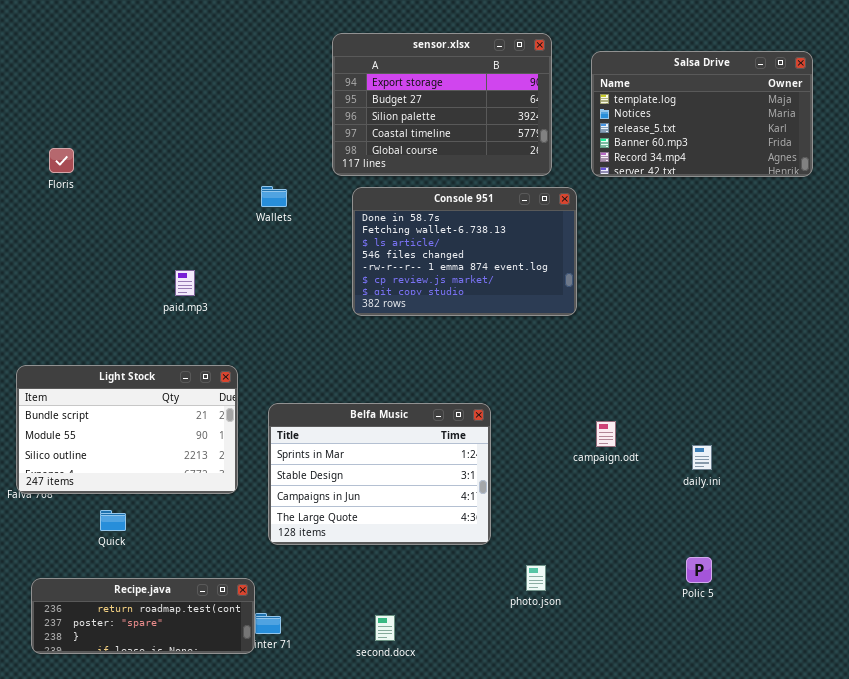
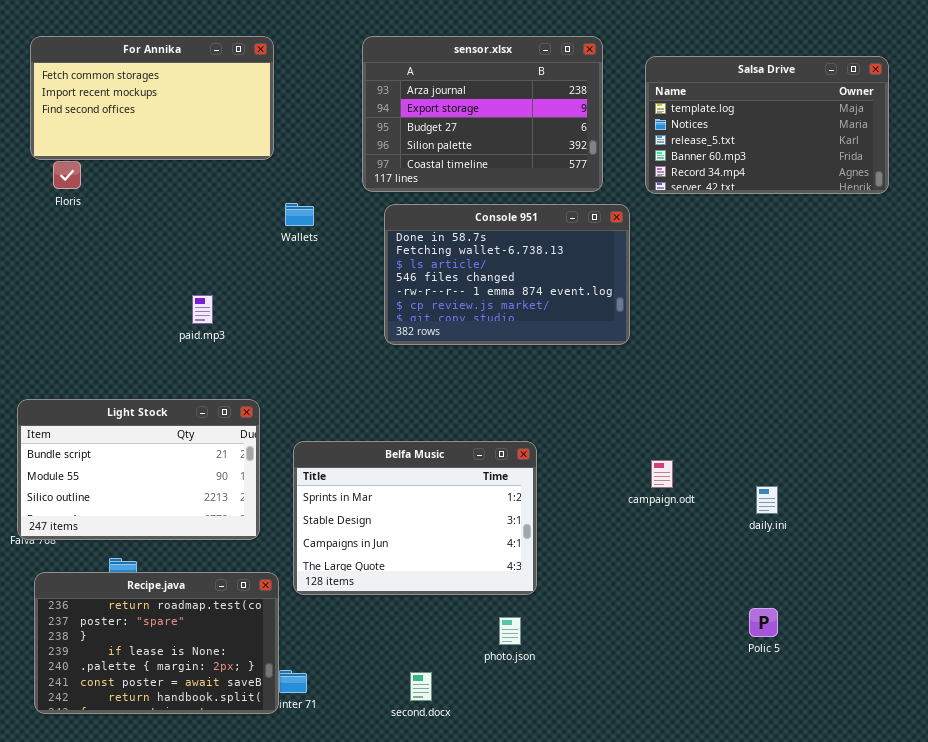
For Annika: none -> [30,36,274,160], opened
sensor.xlsx: [332,33,552,176] -> [362,36,603,192], scrolled up 1 row
photo.json: [526,565,546,591] -> [499,617,521,645], moved
Recipe.java: [31,578,255,654] -> [34,572,279,714], resized

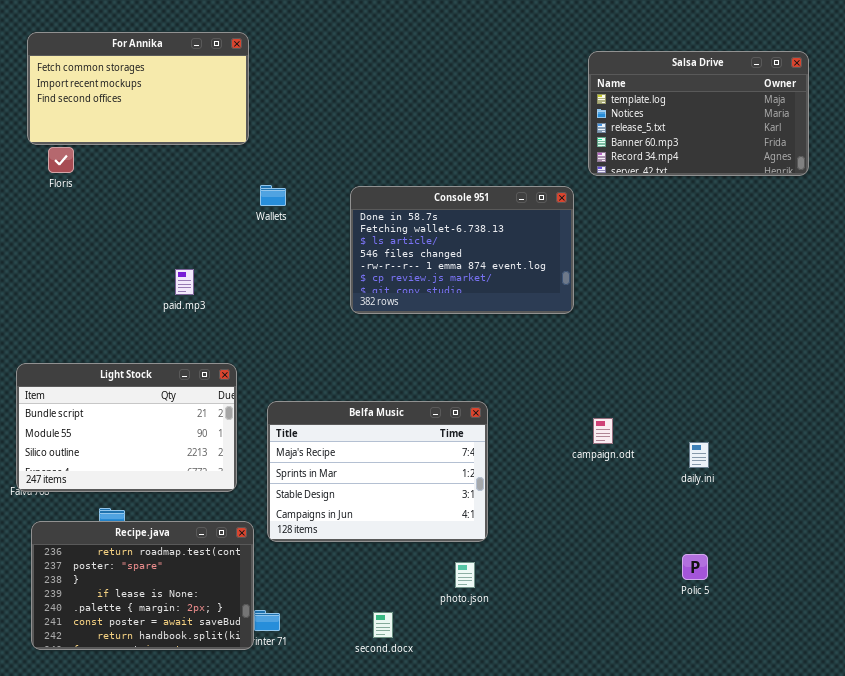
sensor.xlsx: [362,36,603,192] -> none, closed
Belfa Music: [293,441,537,595] -> [267,401,488,542], scrolled up 1 row

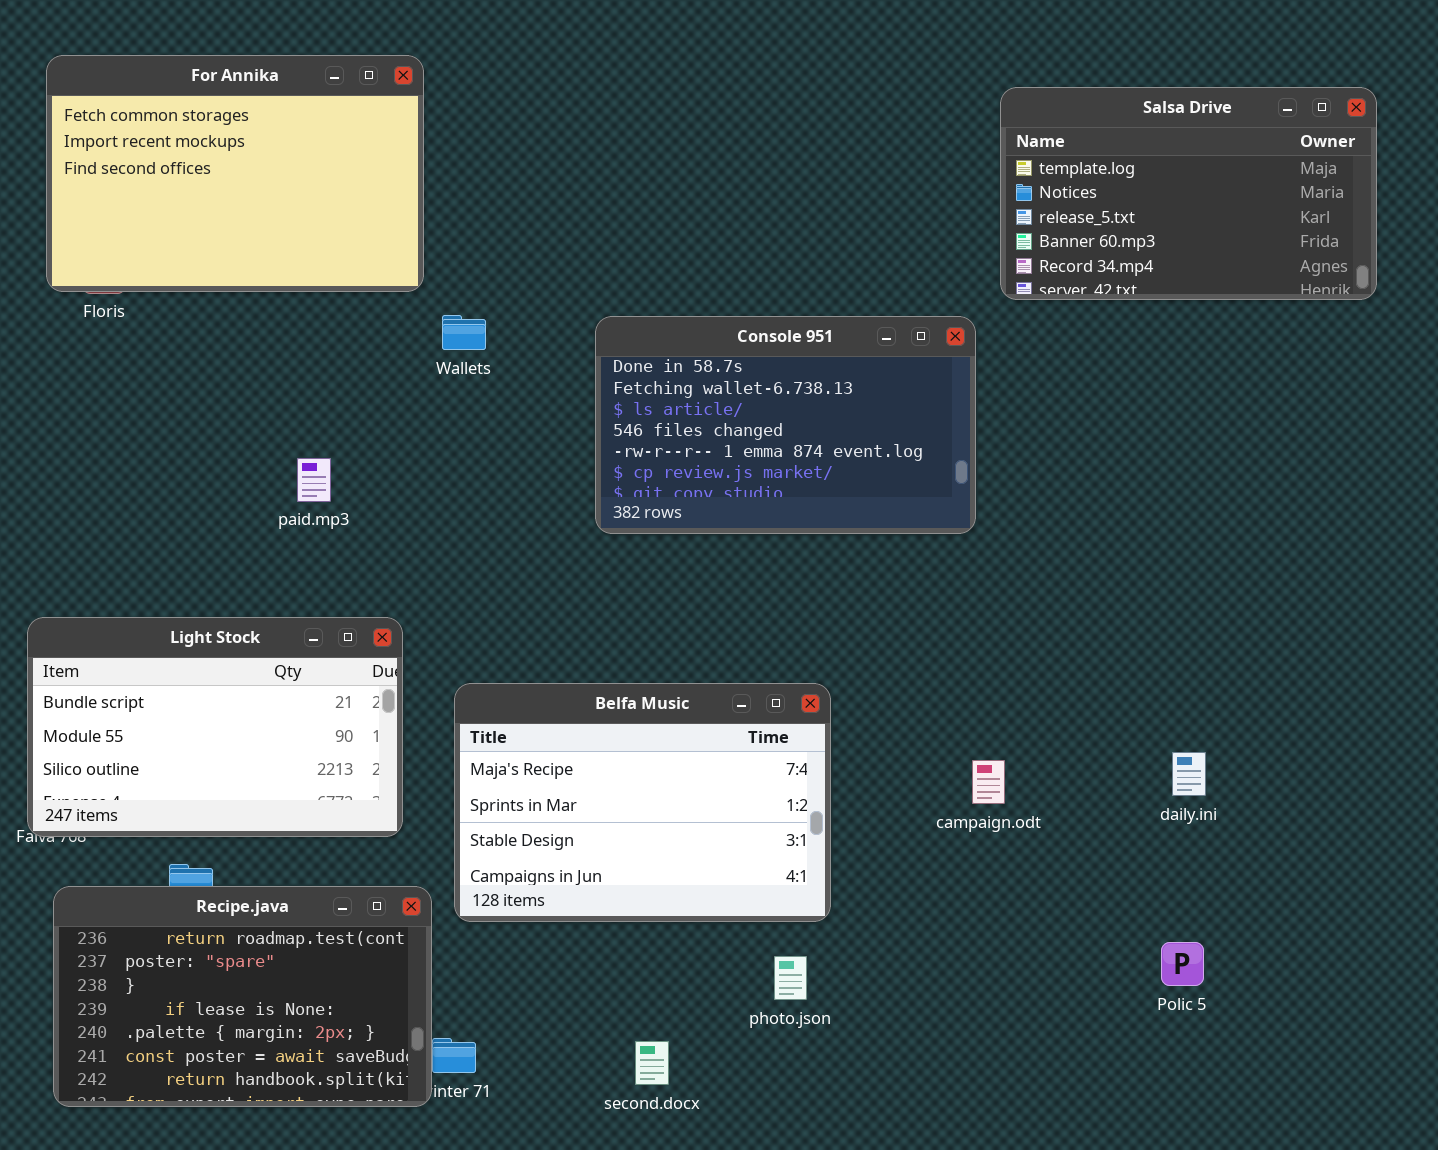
For Annika: [27,32,249,145] -> [46,55,424,292], resized
campaign.odt: [593,418,613,444] -> [972,760,1005,804], moved

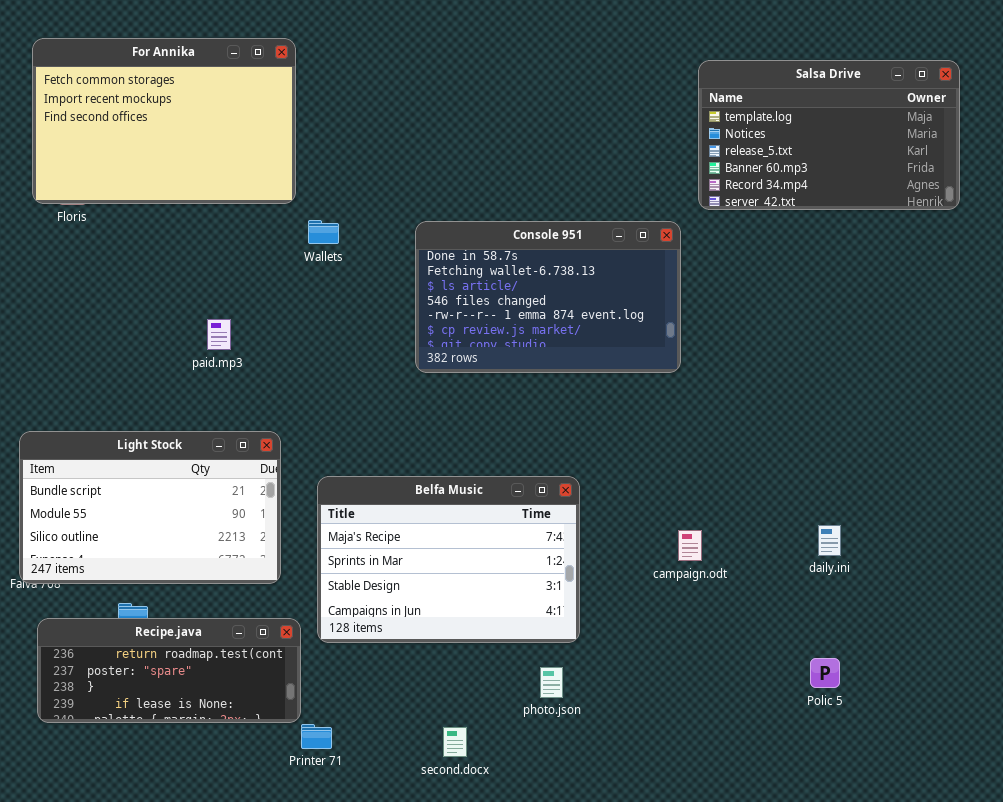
Recipe.java: [53,886,432,1107] -> [37,618,301,723], resized

